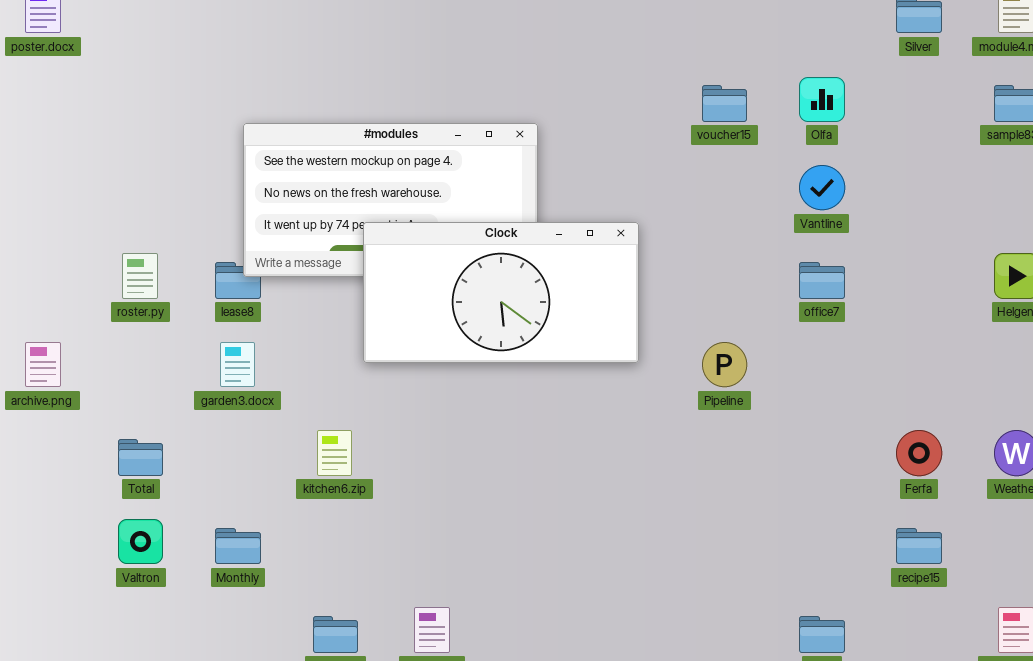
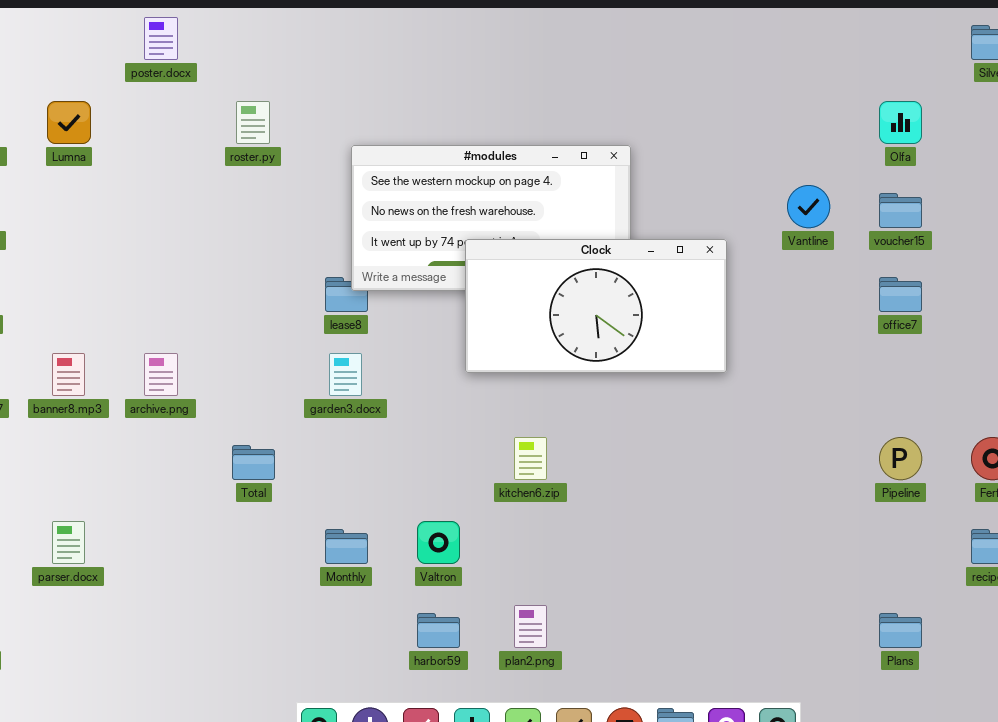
voucher15: [702,85,747,122] -> [879,193,922,228], moved
Vantline: [799,165,845,210] -> [787,185,830,228], moved
roster.py: [122,253,158,299] -> [236,101,270,144], moved
Pipeline: [702,342,747,387] -> [879,437,922,480], moved
kitchen6.zip: [317,430,352,476] -> [514,437,547,480], moved
Valtron: [118,519,163,564] -> [417,521,460,564], moved

